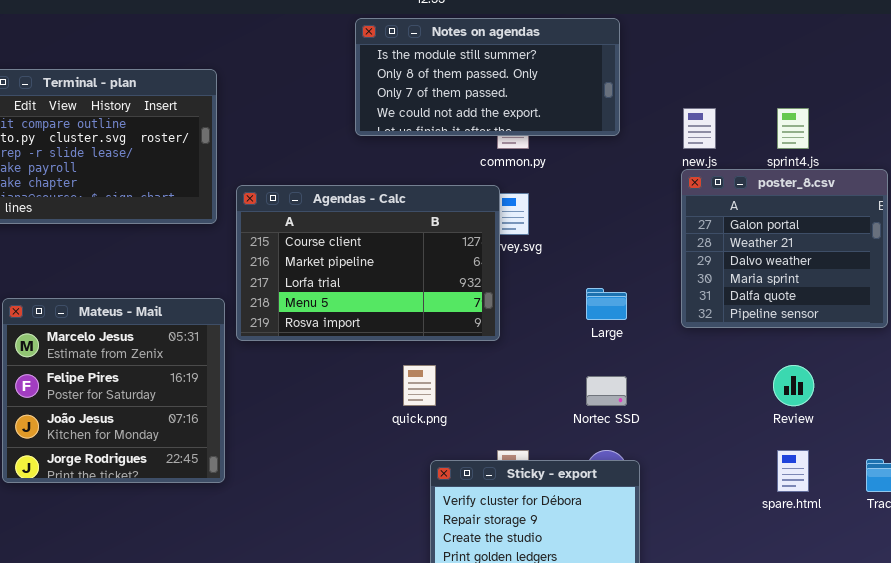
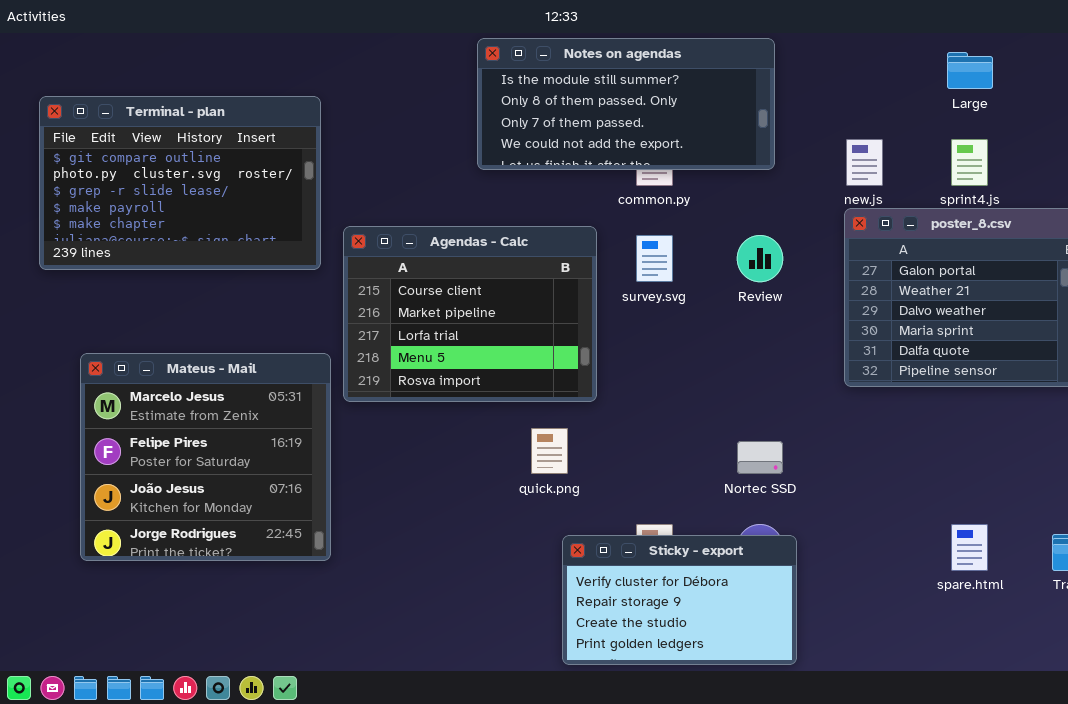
Agendas - Calc: [236,185,500,341] -> [343,226,597,402], resized
Large: [586,288,627,320] -> [947,52,993,89], moved
Review: [773,365,814,406] -> [737,235,783,282], moved

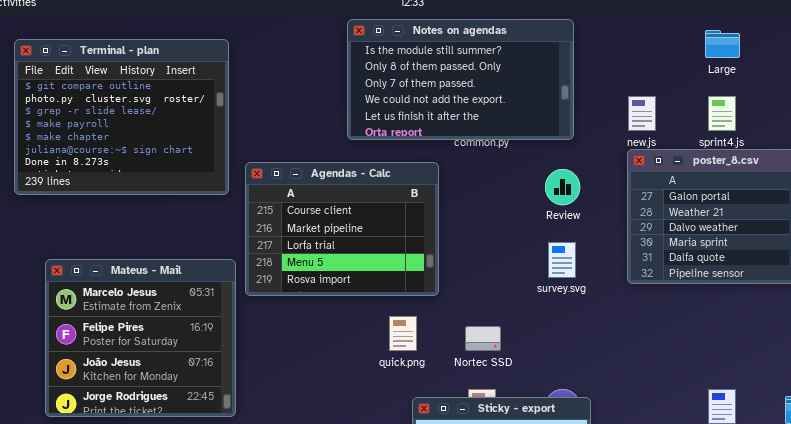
Notes on agendas: [477,38,775,170] -> [347,19,574,140], resized
Terminal - plan: [39,96,321,270] -> [14,39,229,195], resized
survey.svg: [636,235,673,282] -> [548,242,576,278], moved
Nortec SSD: [737,441,783,474] -> [465,326,501,351], moved

